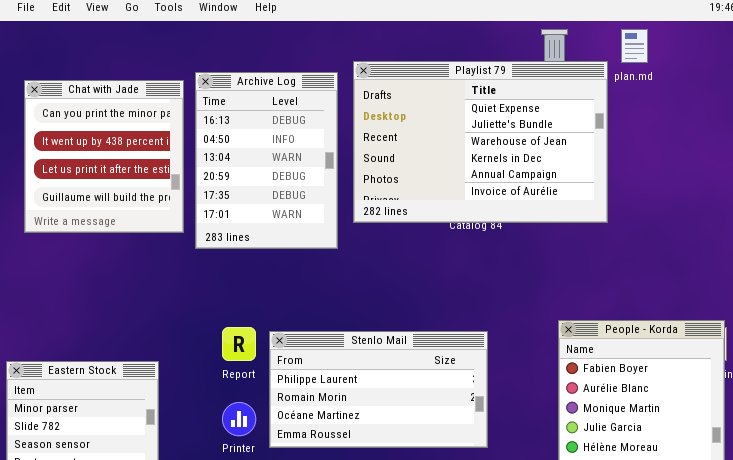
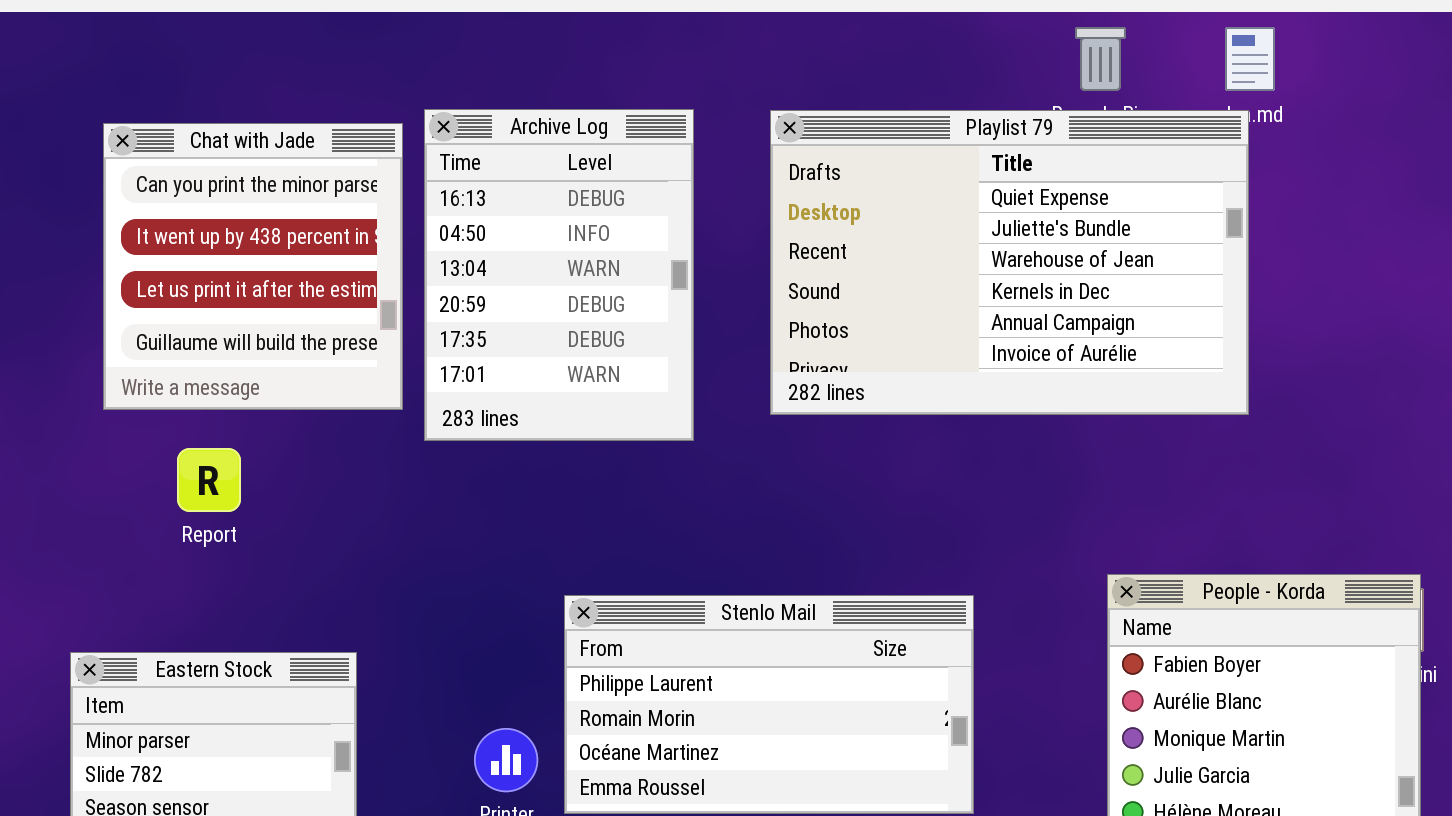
Playlist 79: [353,61,608,223] -> [770,110,1249,415], moved
Report: [222,327,256,361] -> [177,448,241,512], moved

